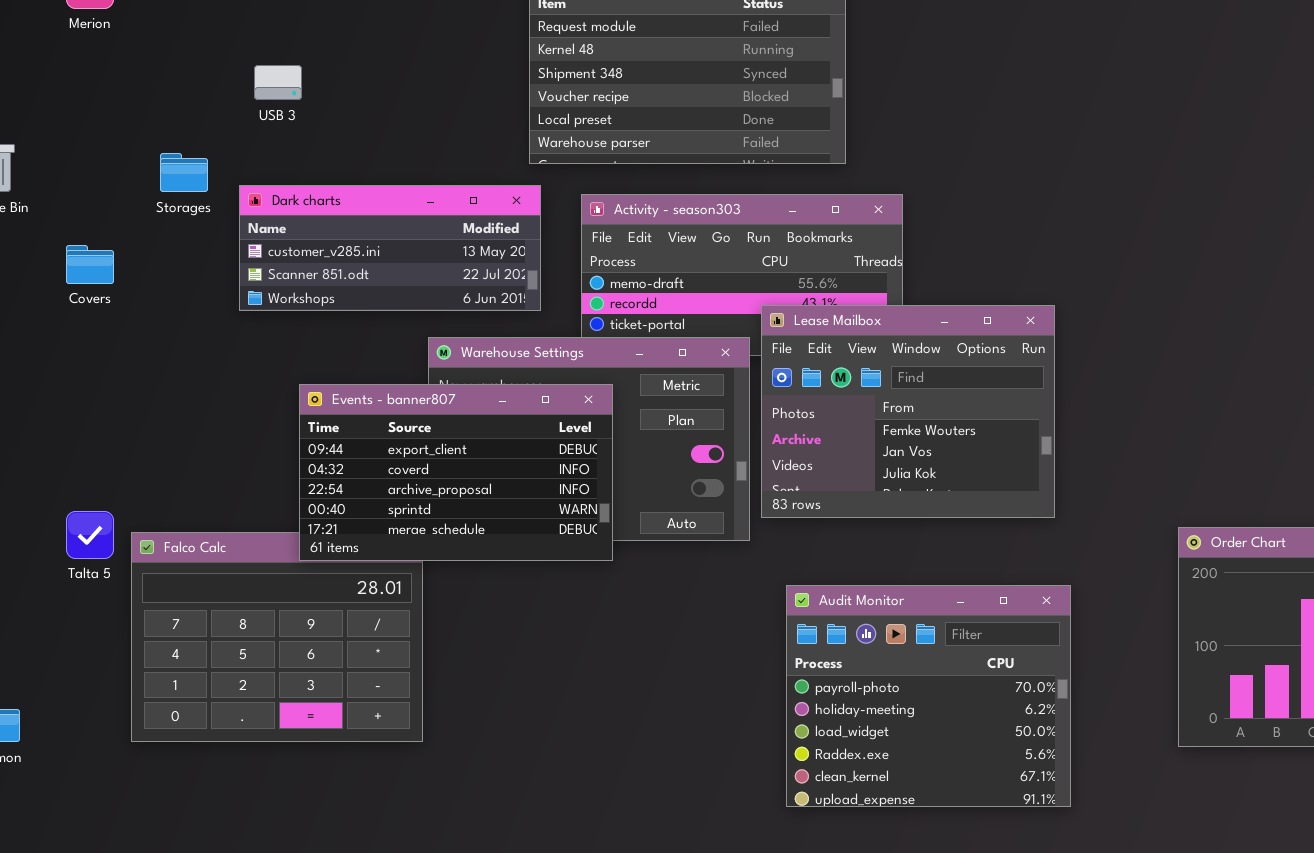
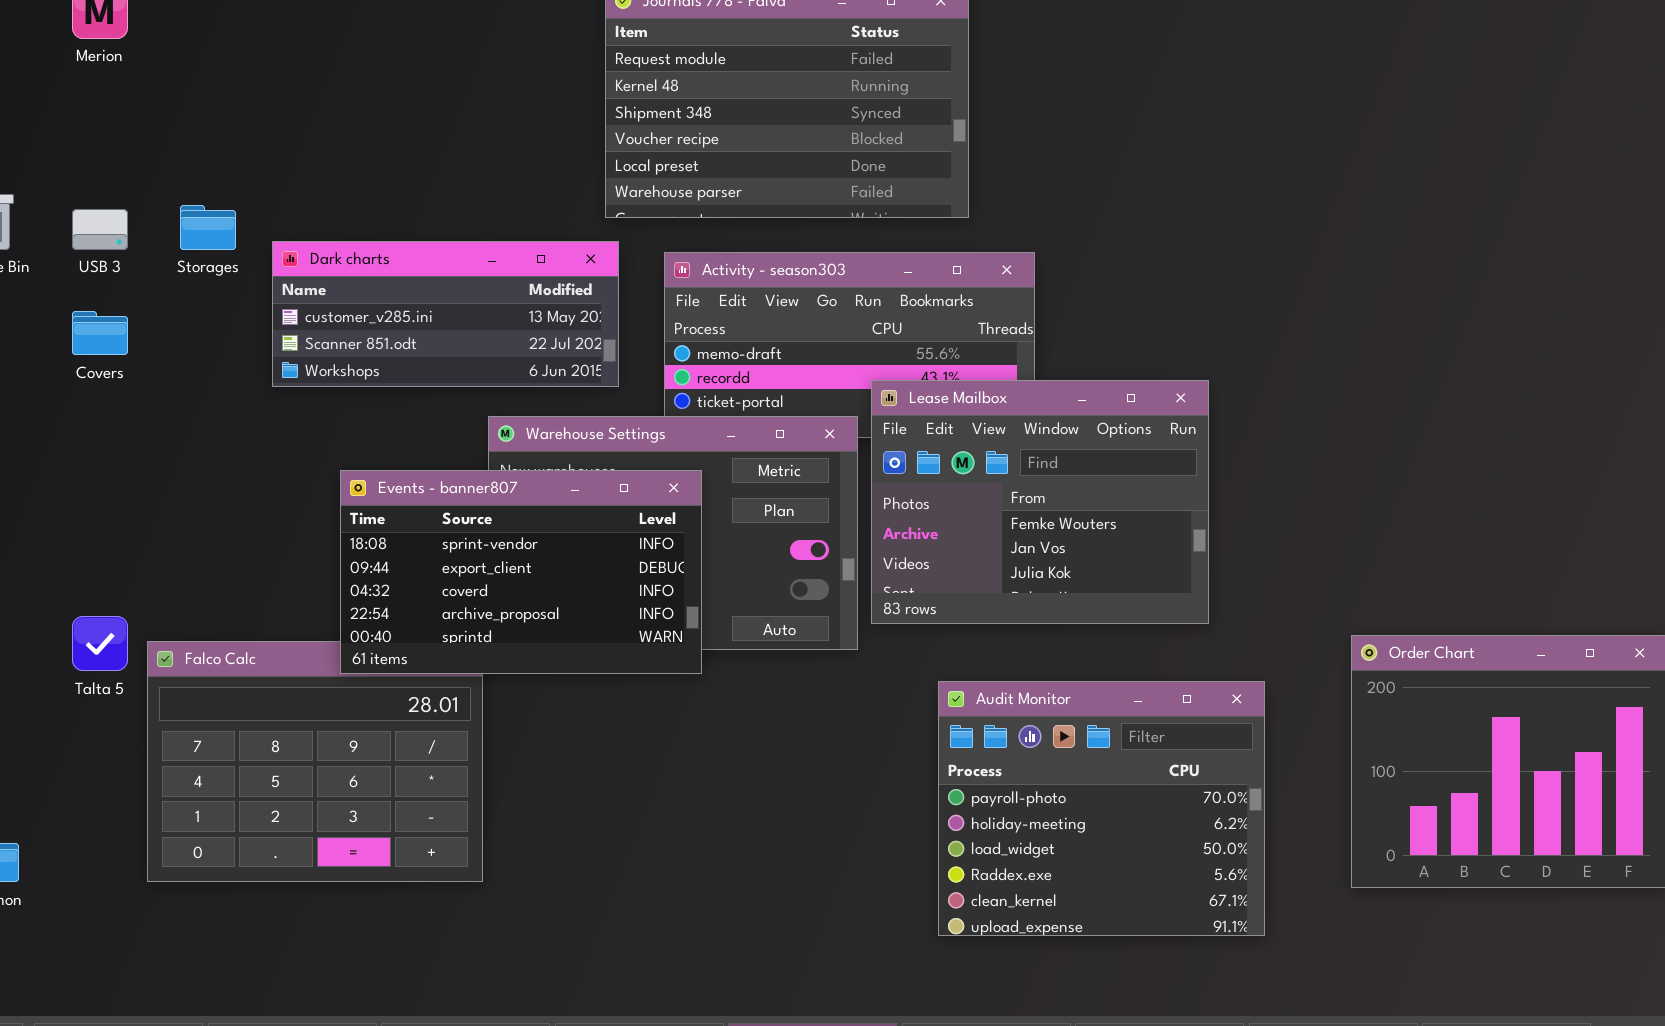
USB 3: [254,65,302,100] -> [72,209,128,250], moved
Events - banner807: [299,384,613,561] -> [340,470,702,674], scrolled up 1 row
Audit Monitor: [786,585,1071,807] -> [938,681,1265,936], moved

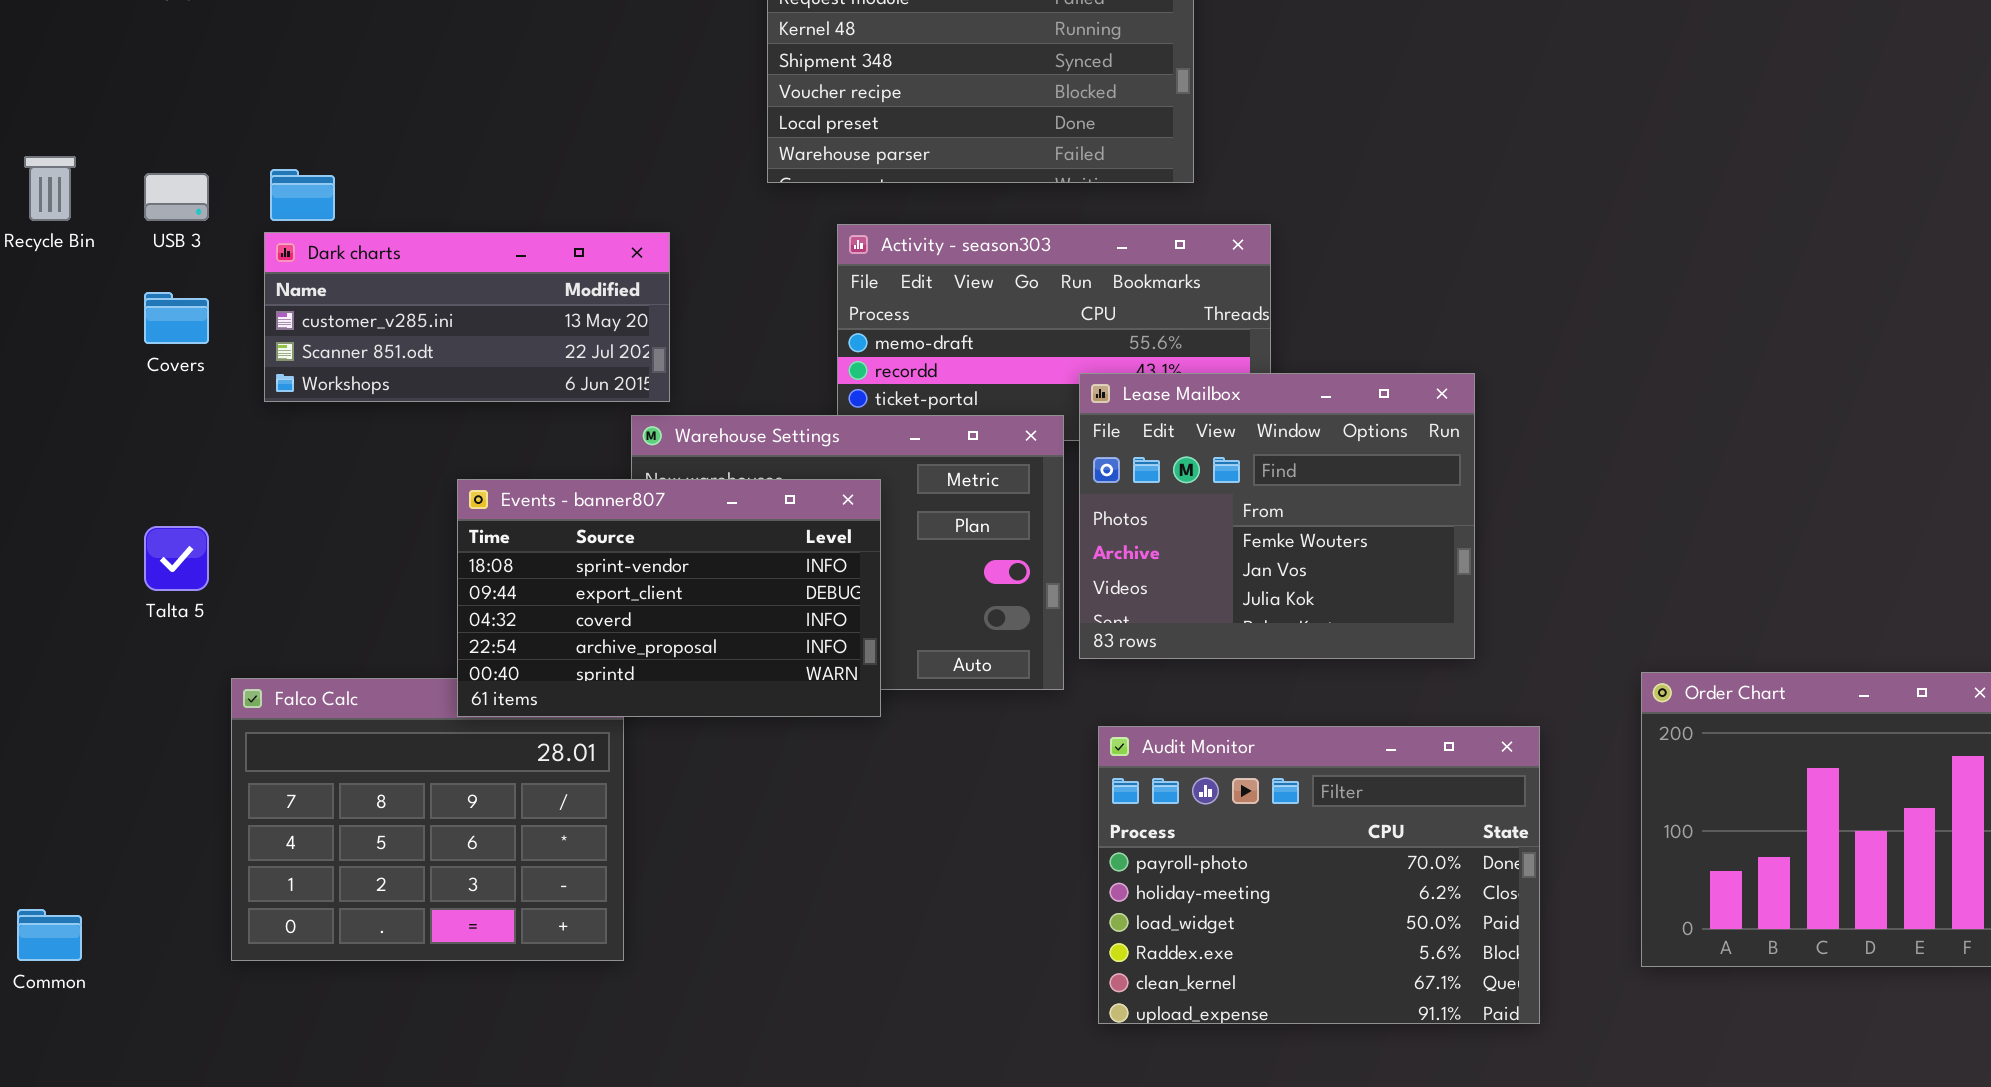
Dark charts: [272,241,619,387] -> [264,232,670,402], moved
Talta 5: [72,616,128,671] -> [144,526,209,591], moved
Audit Monitor: [938,681,1265,936] -> [1098,726,1540,1024], resized

